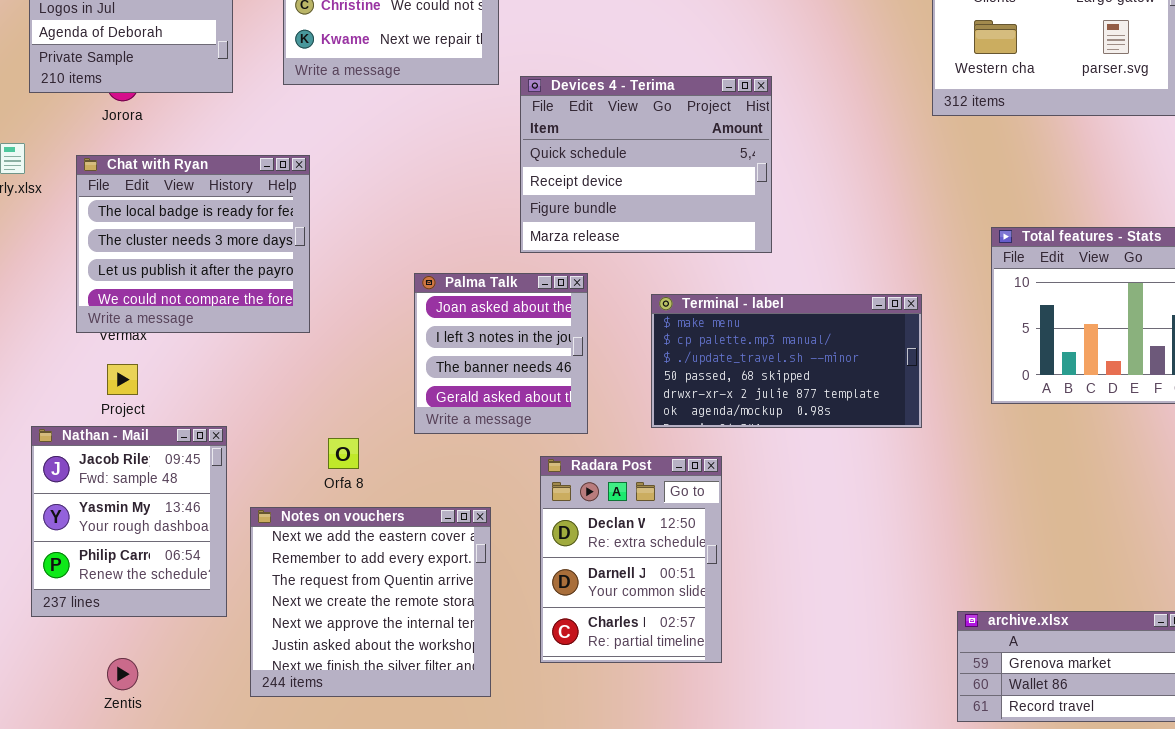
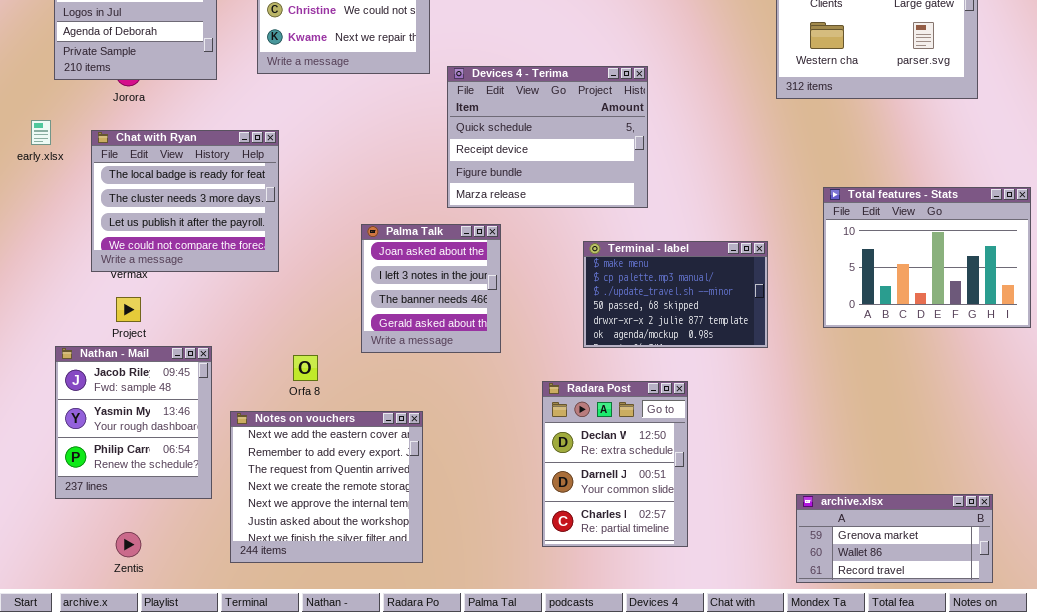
Terminal - label: [651,294,922,428] -> [583,241,768,348], resized
Radara Post: [540,456,722,663] -> [542,381,688,547], moved

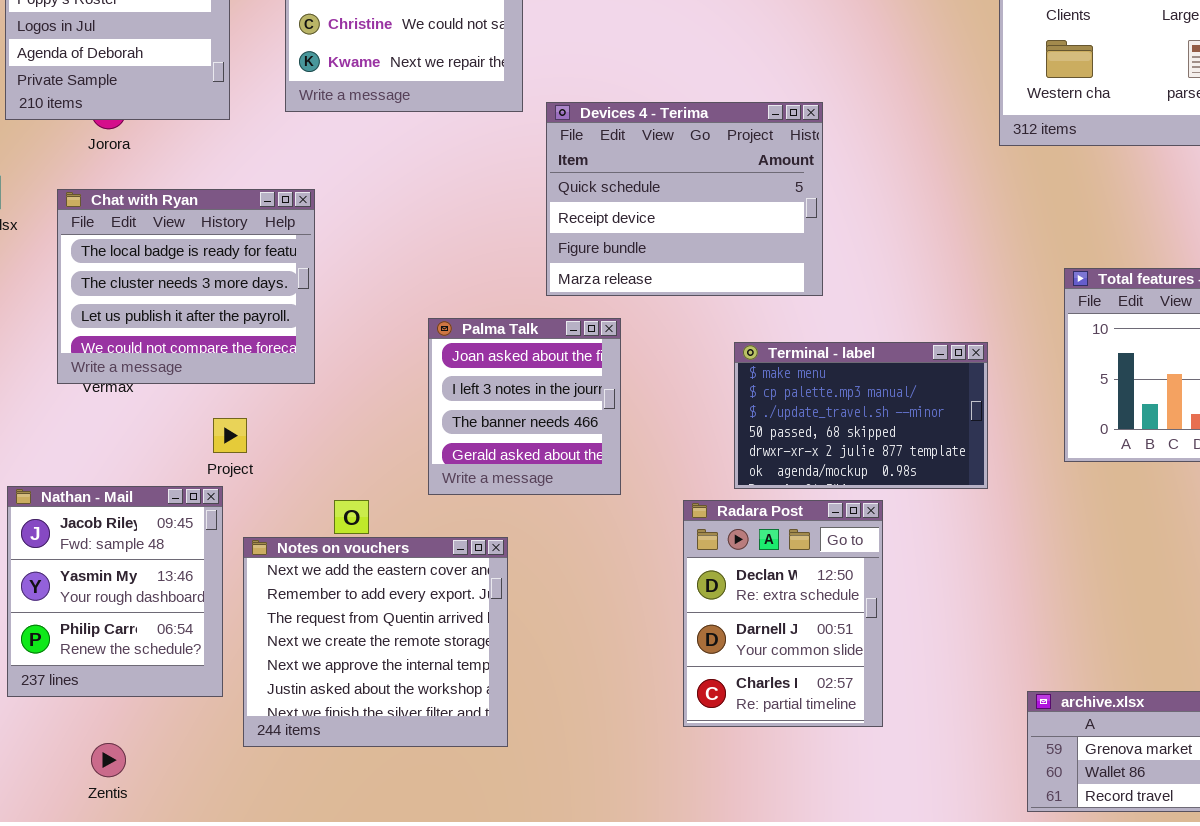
Project: [116,297,141,322] -> [213,418,247,453], moved
Radara Post: [542,381,688,547] -> [683,500,883,727], moved
Notes on vouchers: [230,411,423,563] -> [243,537,508,747], moved

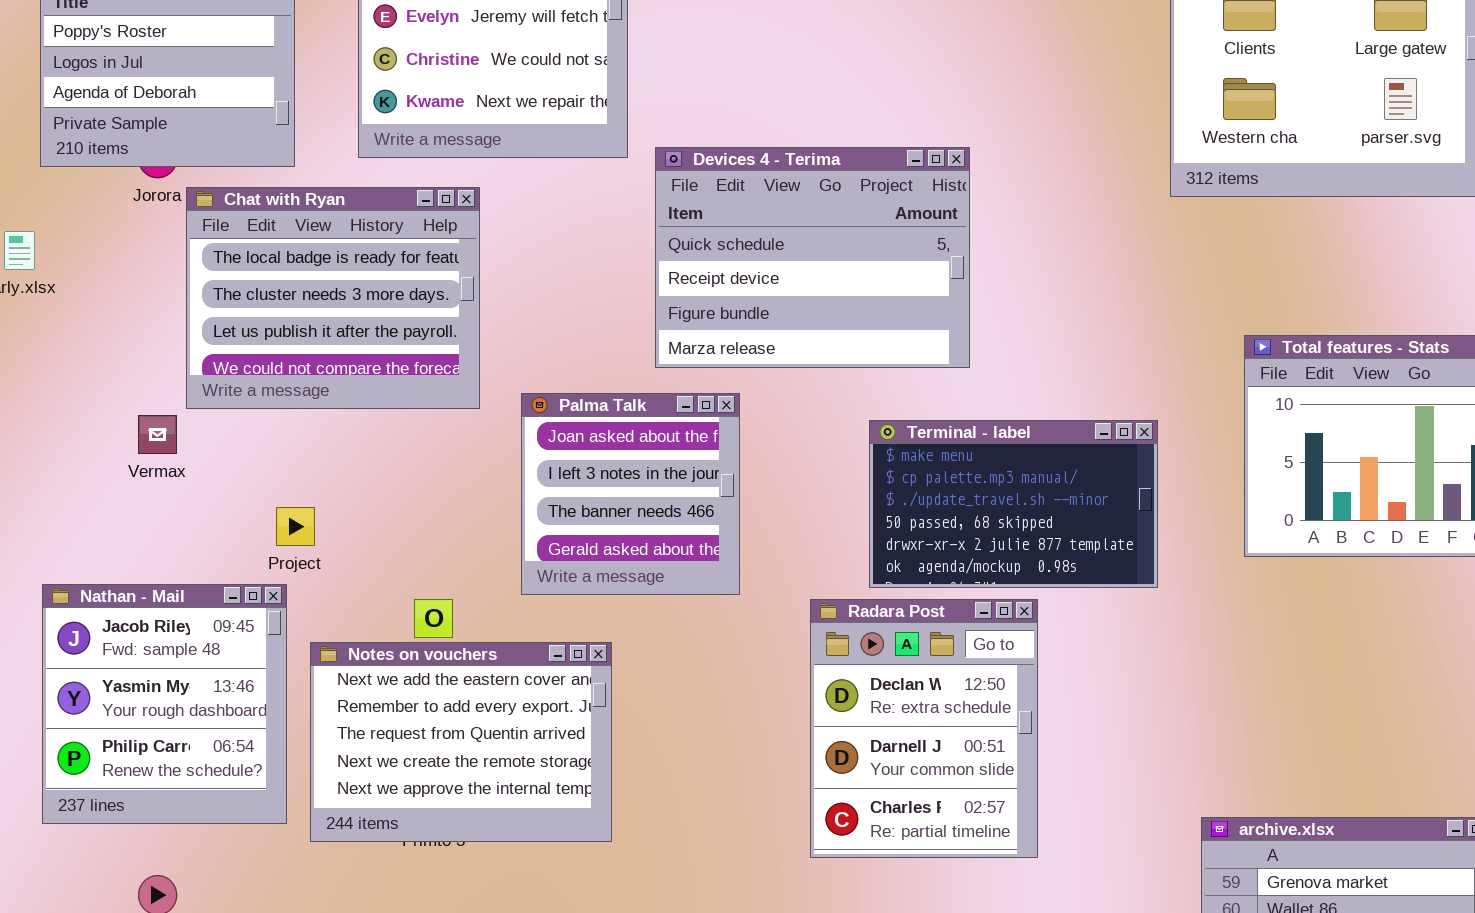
Chat with Ryan: [57,189,315,384] -> [186,187,480,409], moved
Notes on vouchers: [243,537,508,747] -> [310,642,612,842], resized

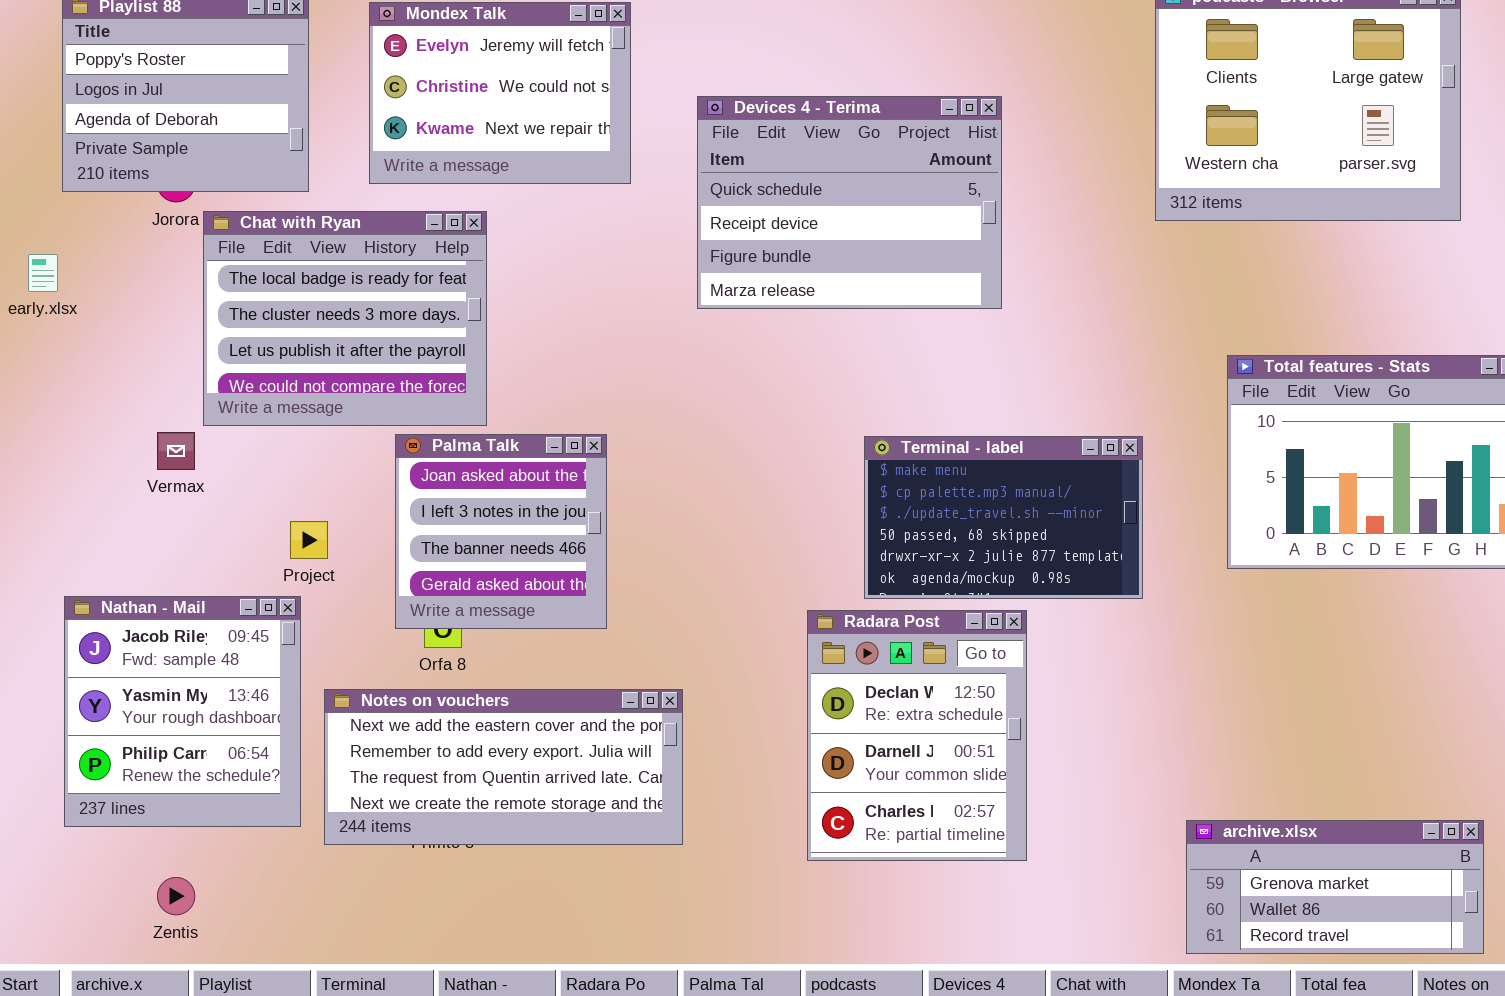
Devices 4 - Terima: [655,147,970,368] -> [697,96,1002,309], moved
Palma Talk: [521,393,740,595] -> [395,434,607,629], moved
Notes on vouchers: [310,642,612,842] -> [324,689,683,845], resized

